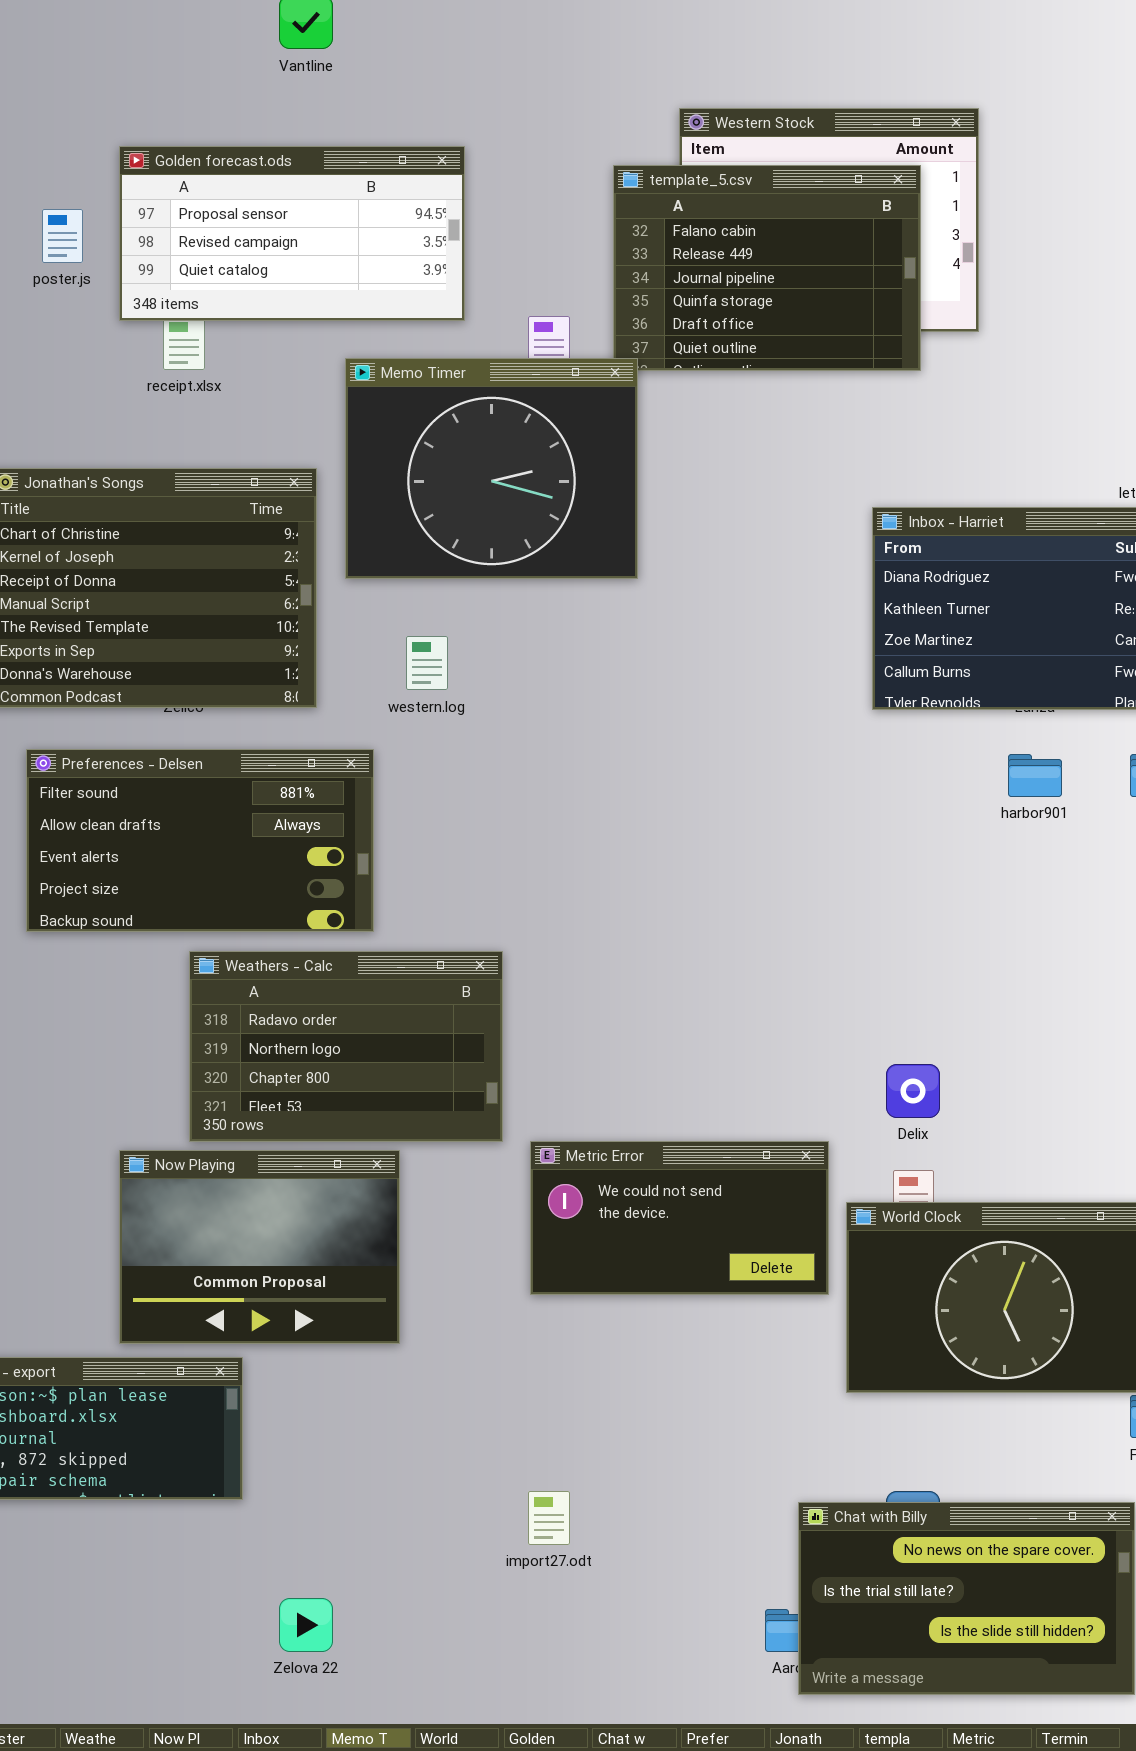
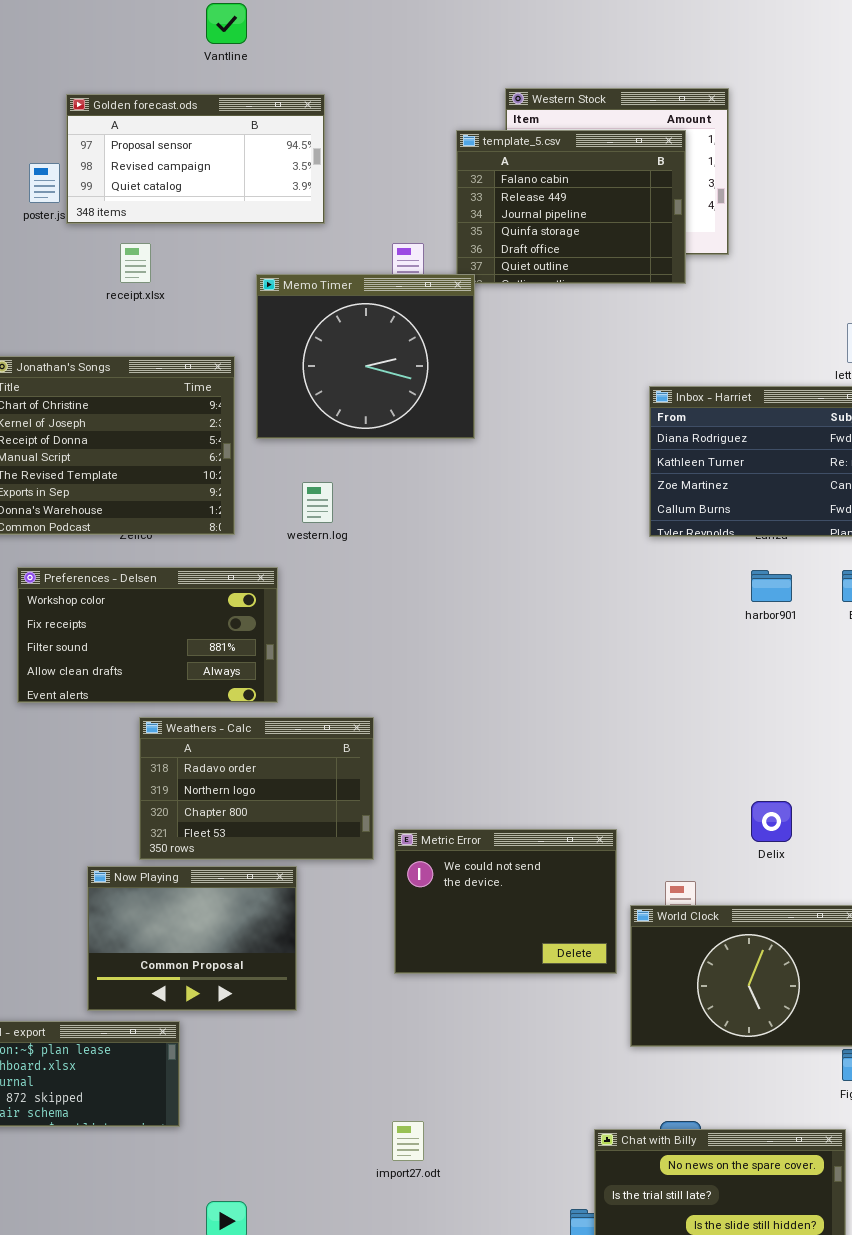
Golden forecast.ods: [119,146,465,321] -> [66,94,325,224], moved
Preferences - Delsen: [26,749,374,932] -> [17,567,278,703], scrolled up 2 rows
Delix: [886,1064,940,1118] -> [751,801,792,842], moved
Metric Error: [530,1141,829,1295] -> [394,829,617,974], resized

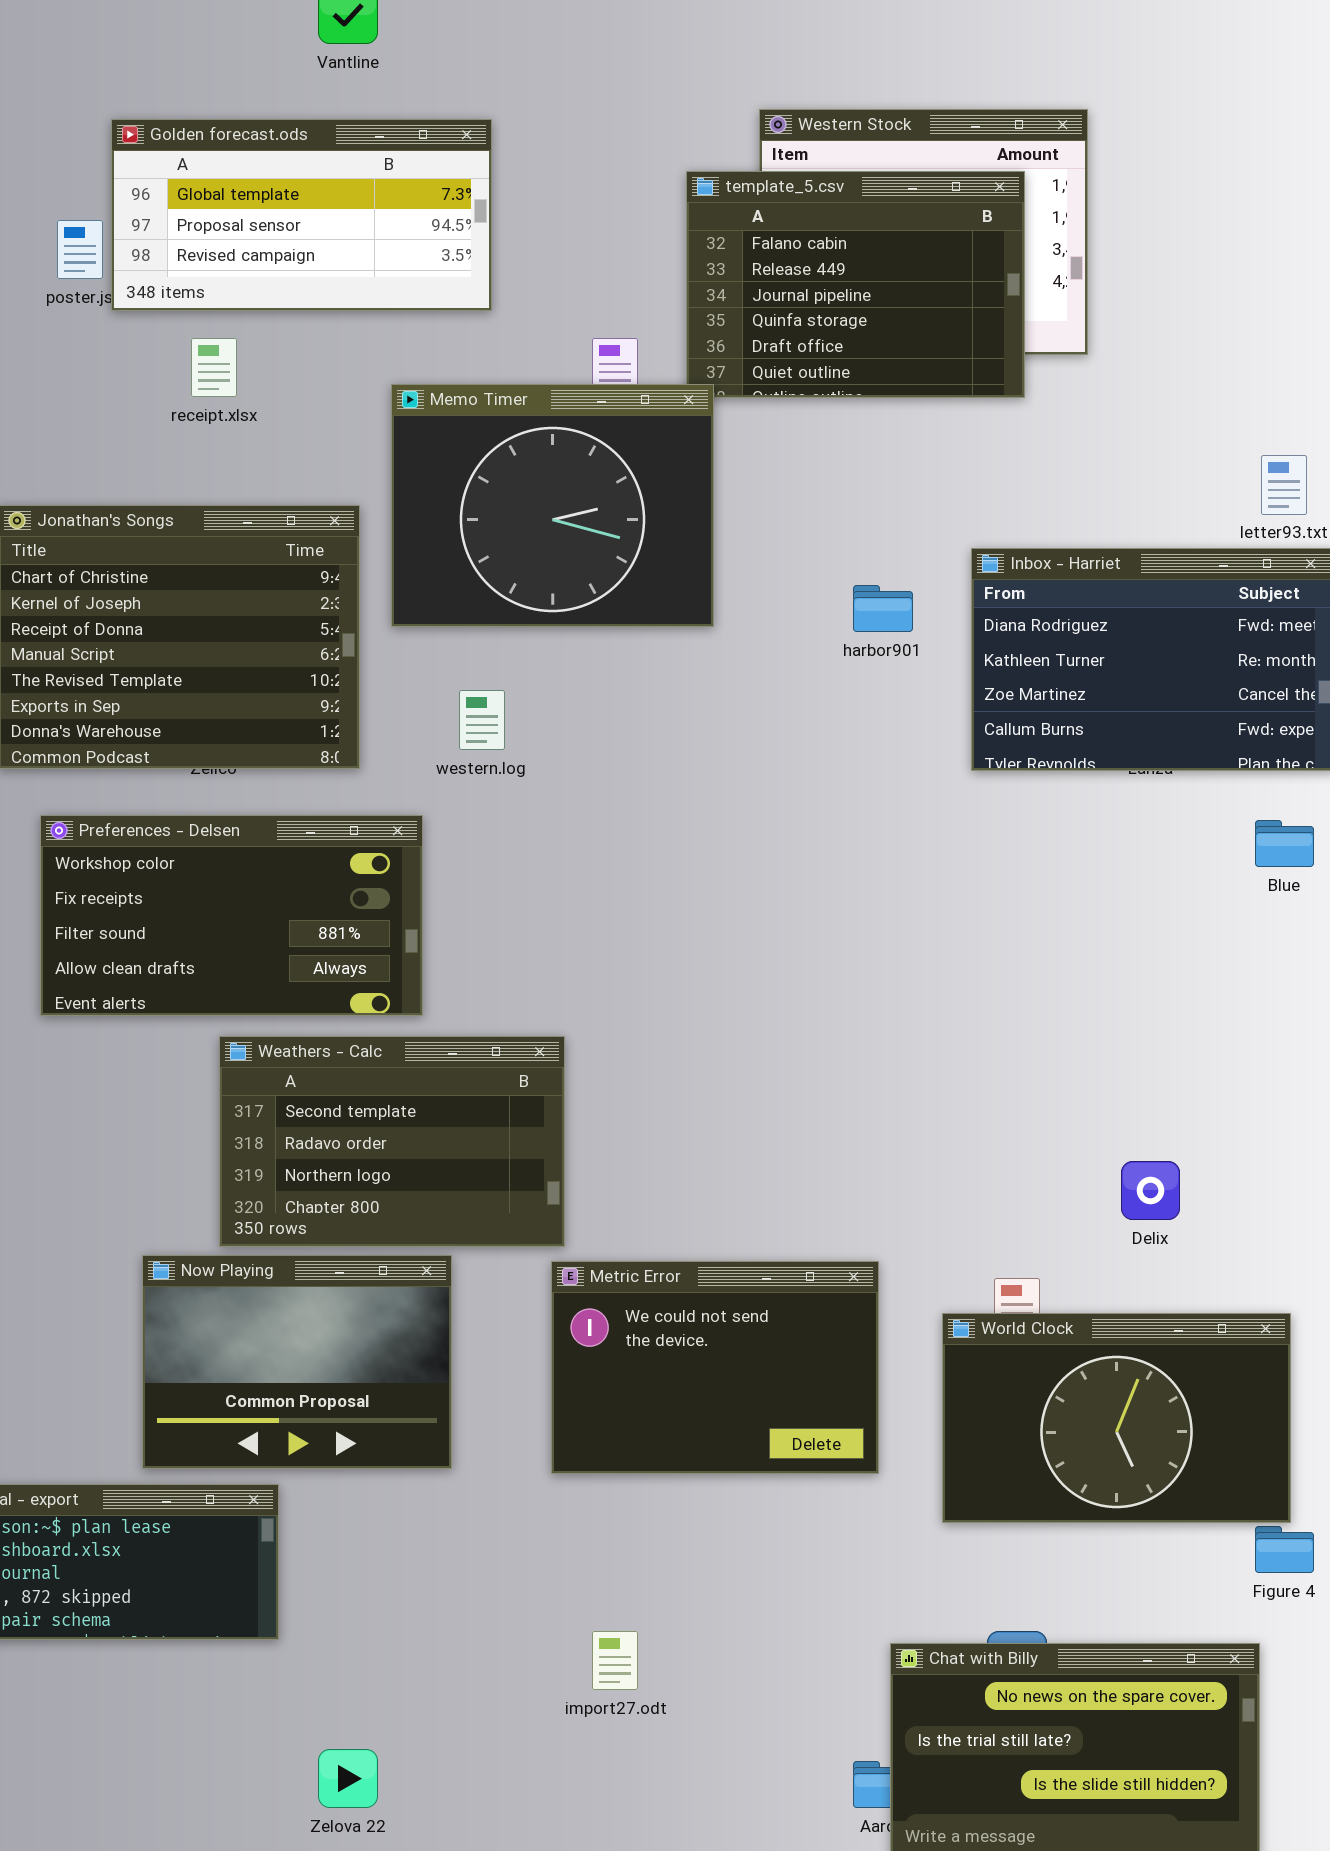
Golden forecast.ods: [66,94,325,224] -> [111,119,492,311], scrolled up 1 row
harbor901: [751,570,792,602] -> [853,585,913,632], moved
Weathers - Calc: [139,717,374,860] -> [219,1036,565,1247], scrolled up 1 row
Metric Error: [394,829,617,974] -> [551,1261,879,1474], moved

